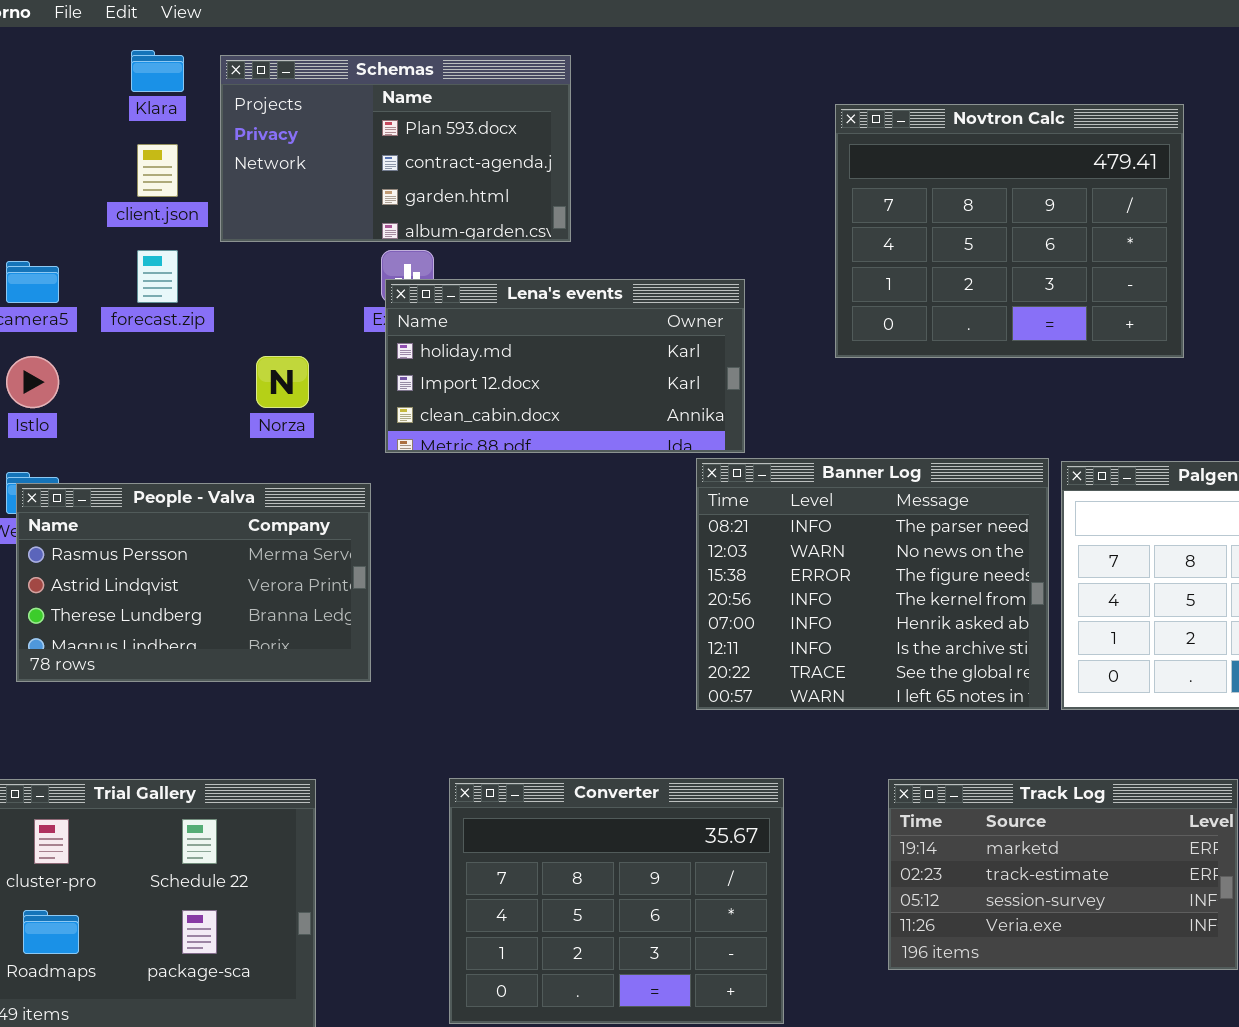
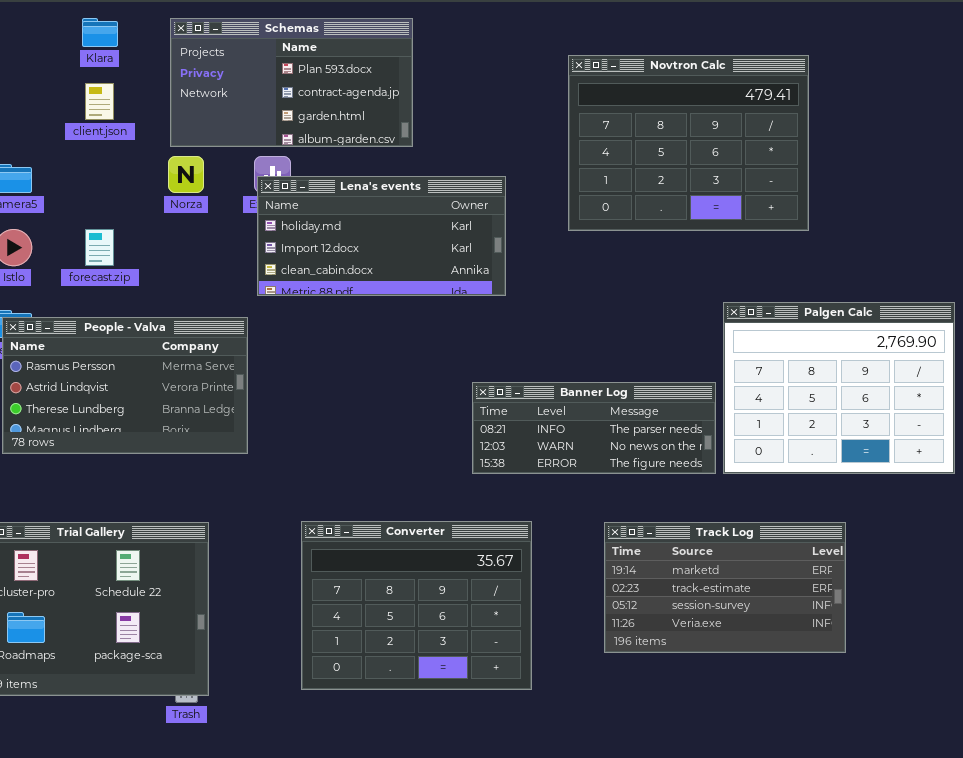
Schemas: [220,55,571,242] -> [170,18,413,147], moved
forecast.zip: [137,250,178,303] -> [85,229,114,266], moved
Norza: [256,356,309,408] -> [168,156,204,193], moved
Banner Log: [696,458,1049,710] -> [472,382,716,474], resized

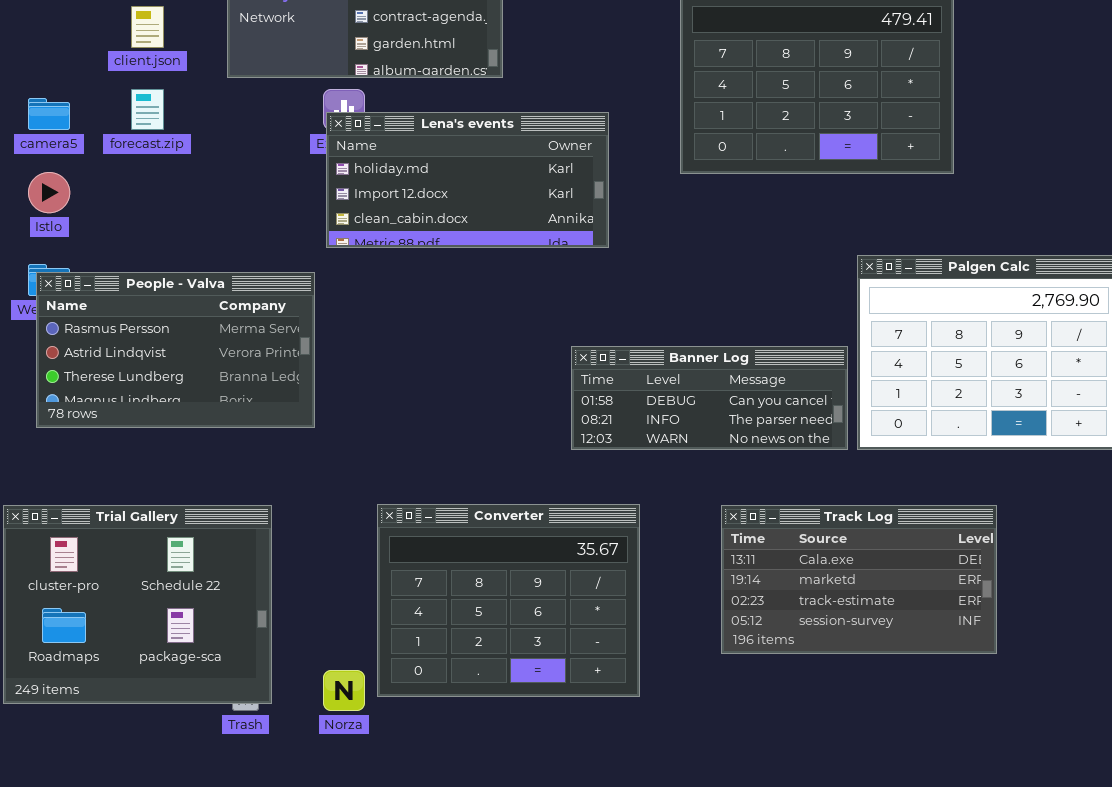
Norza: [168,156,204,193] -> [323,670,365,711], moved
forecast.zip: [85,229,114,266] -> [131,89,164,130], moved
Banner Log: [472,382,716,474] -> [571,346,848,450], scrolled up 1 row
Track Log: [604,522,846,653] -> [721,505,997,654], scrolled up 1 row

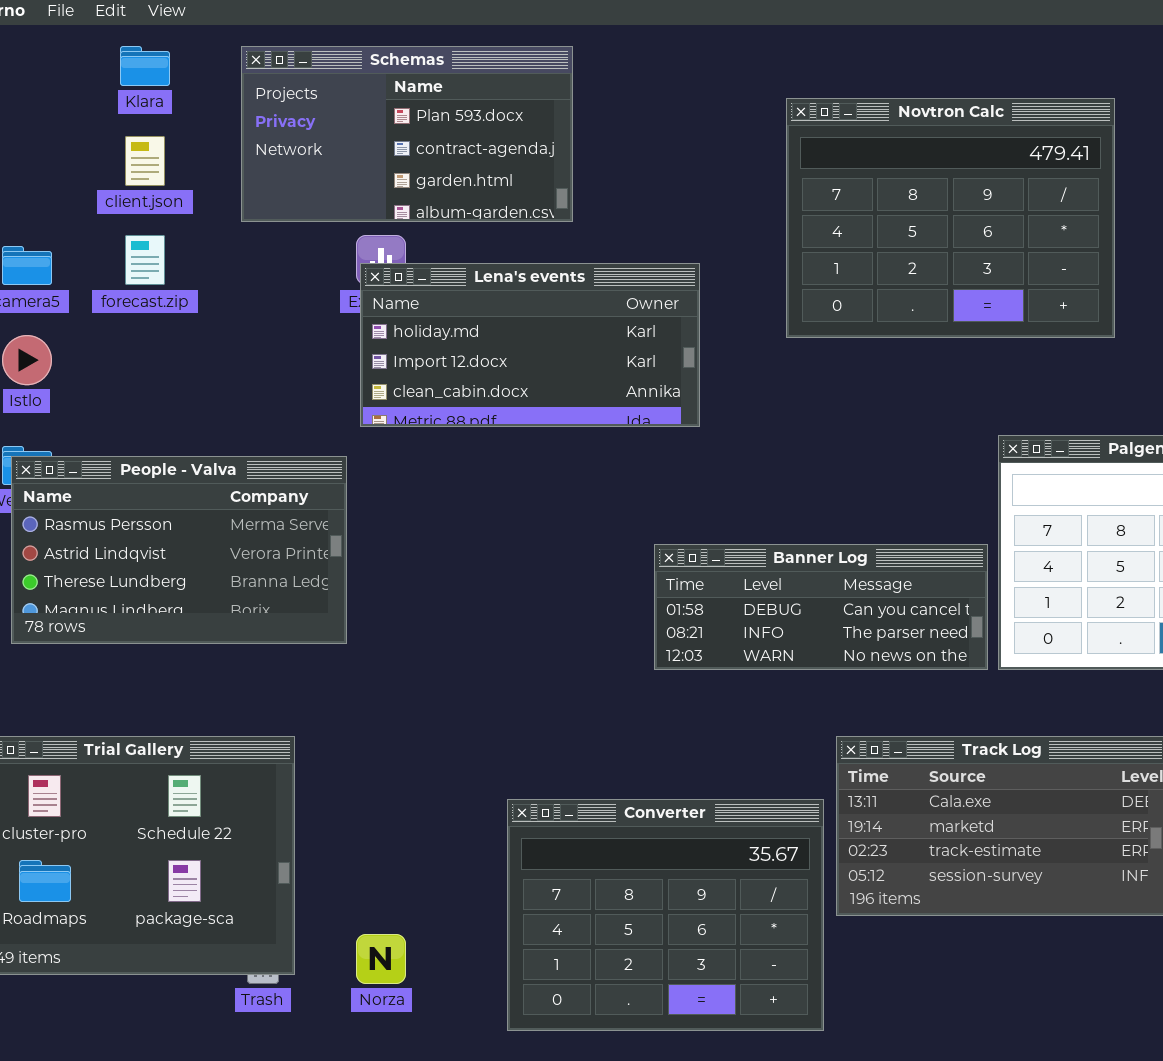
Converter: [377,504,640,697] -> [507,799,824,1031], moved

